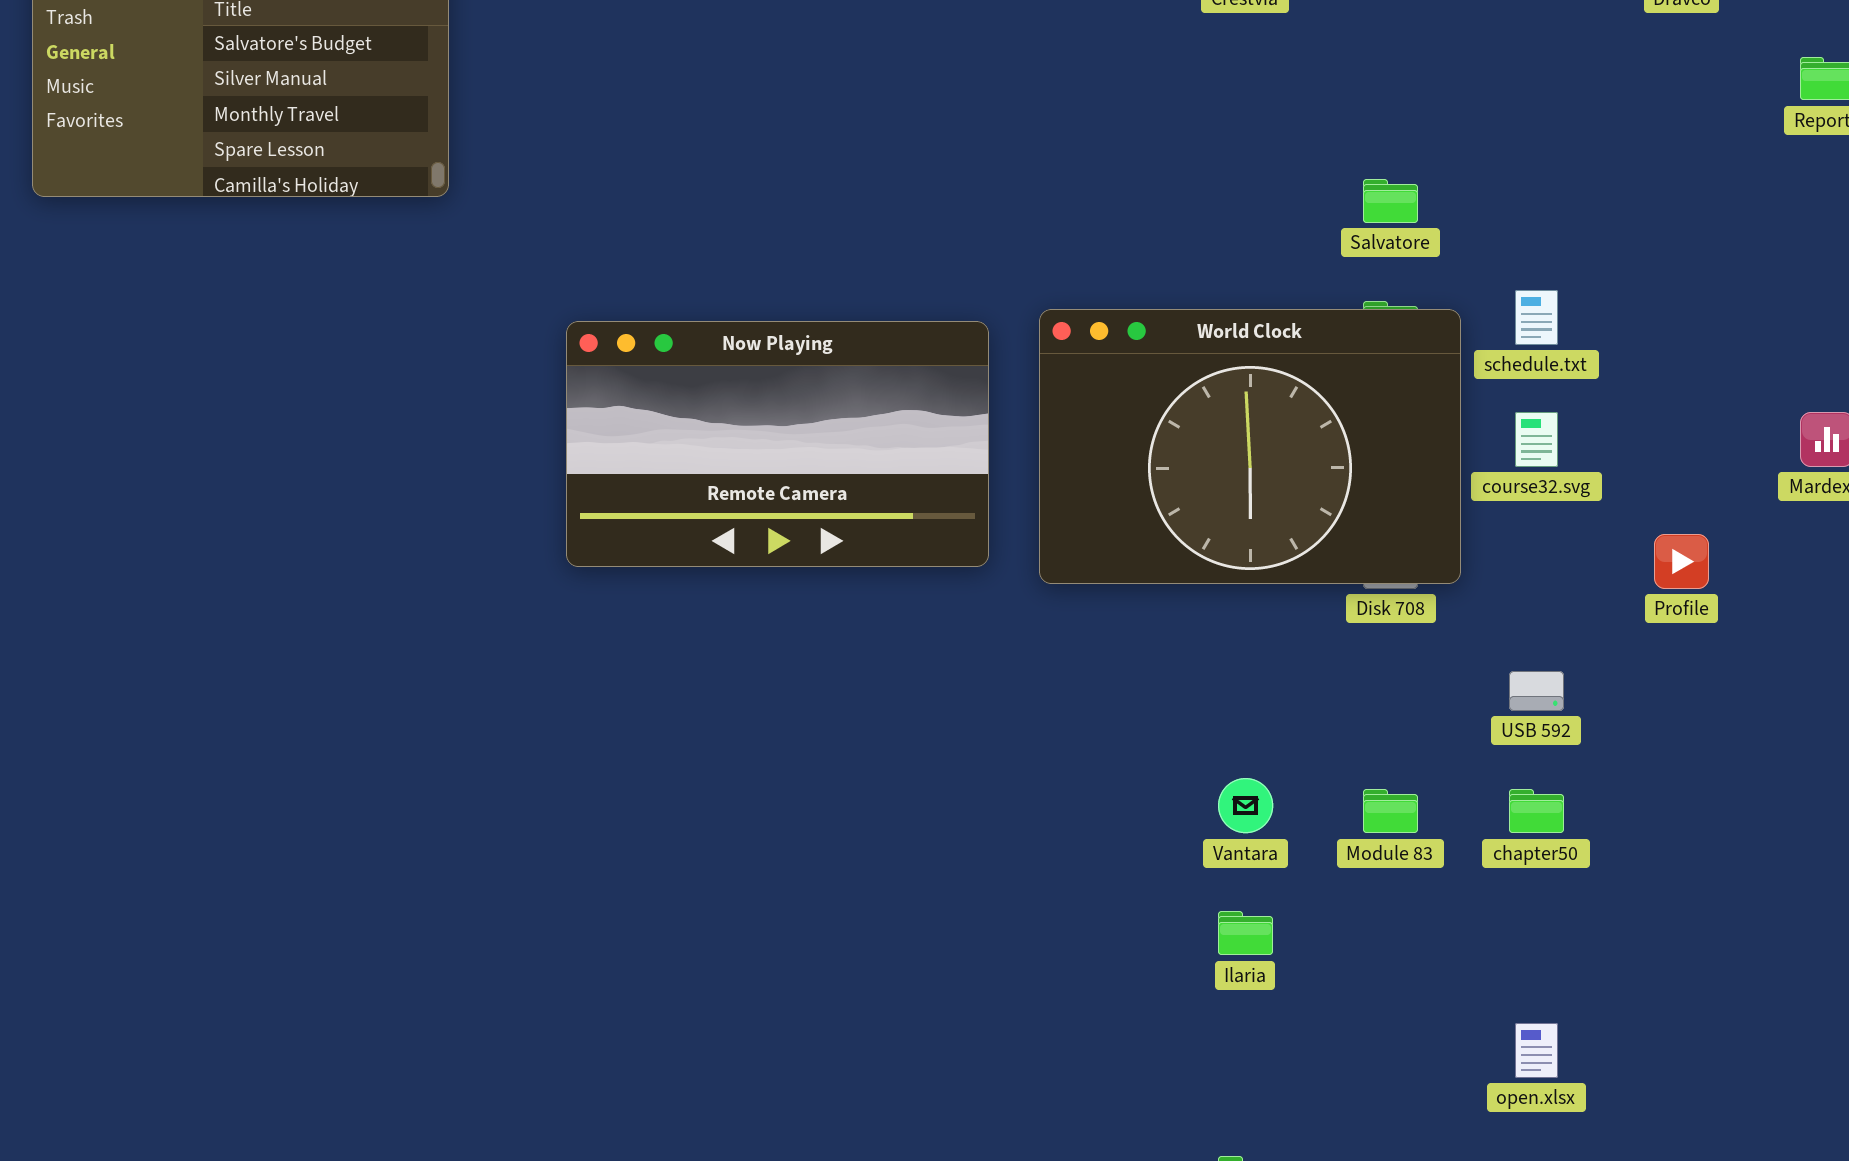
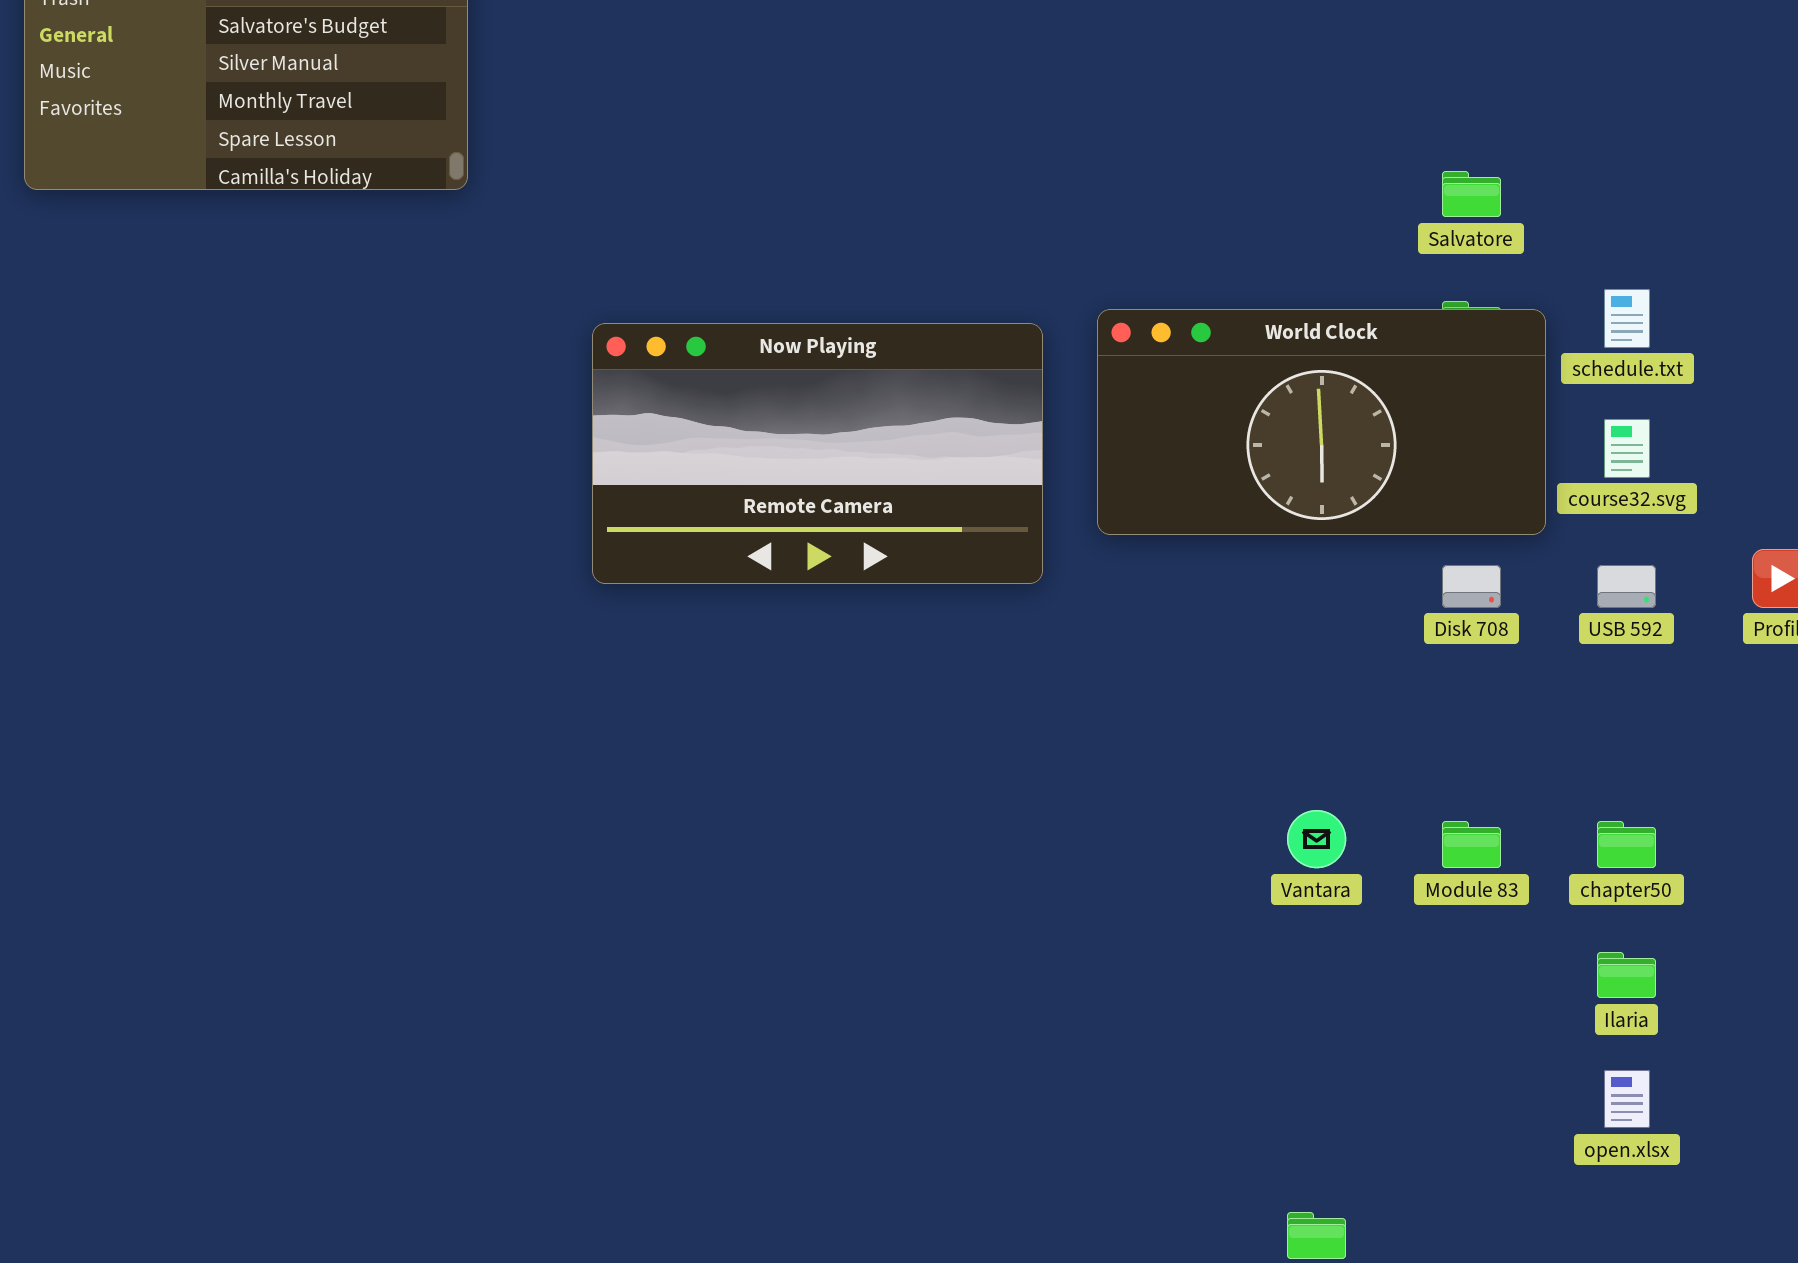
World Clock: [1039,309,1461,584] -> [1097,309,1546,535], resized
USB 592: [1509,671,1564,711] -> [1597,565,1656,608], moved
Ilaria: [1218,911,1273,955] -> [1597,952,1656,998], moved

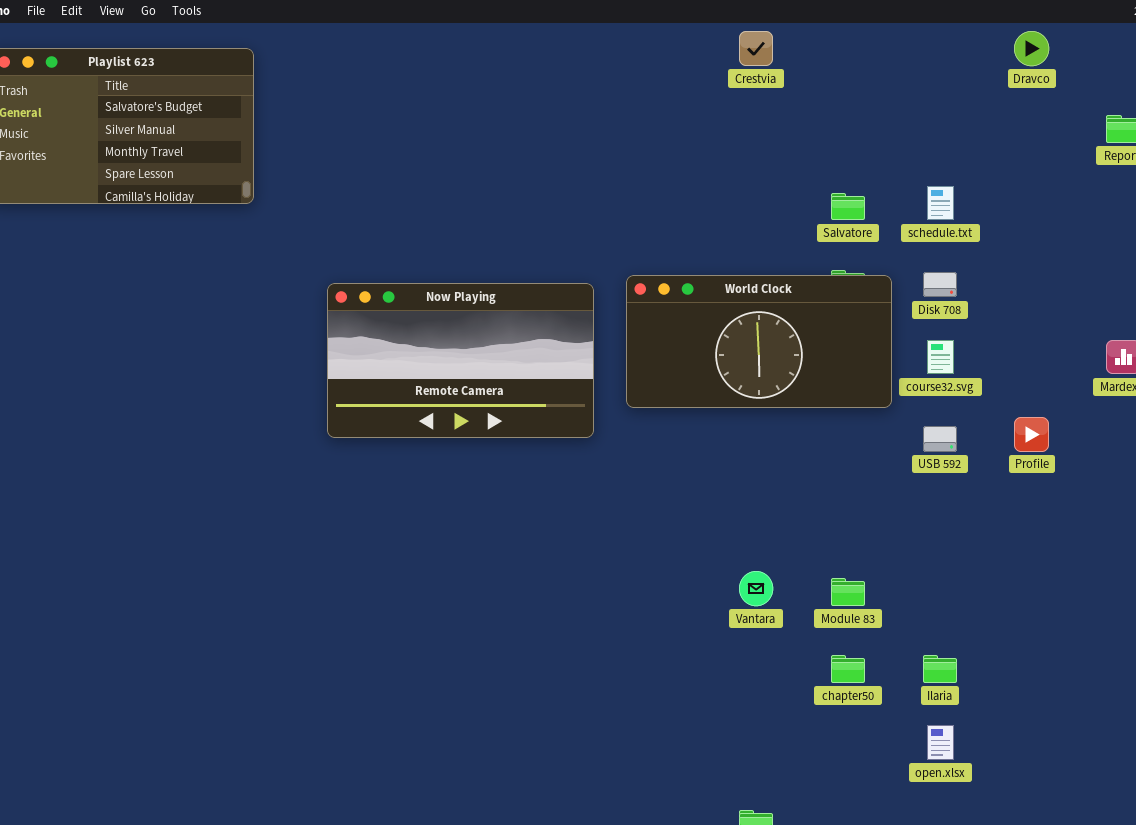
schedule.txt: [1604,289,1650,348] -> [927,186,954,220], moved
Disk 708: [1442,565,1501,608] -> [923,272,957,297], moved
chapter50: [1597,821,1656,868] -> [831,655,865,683], moved

